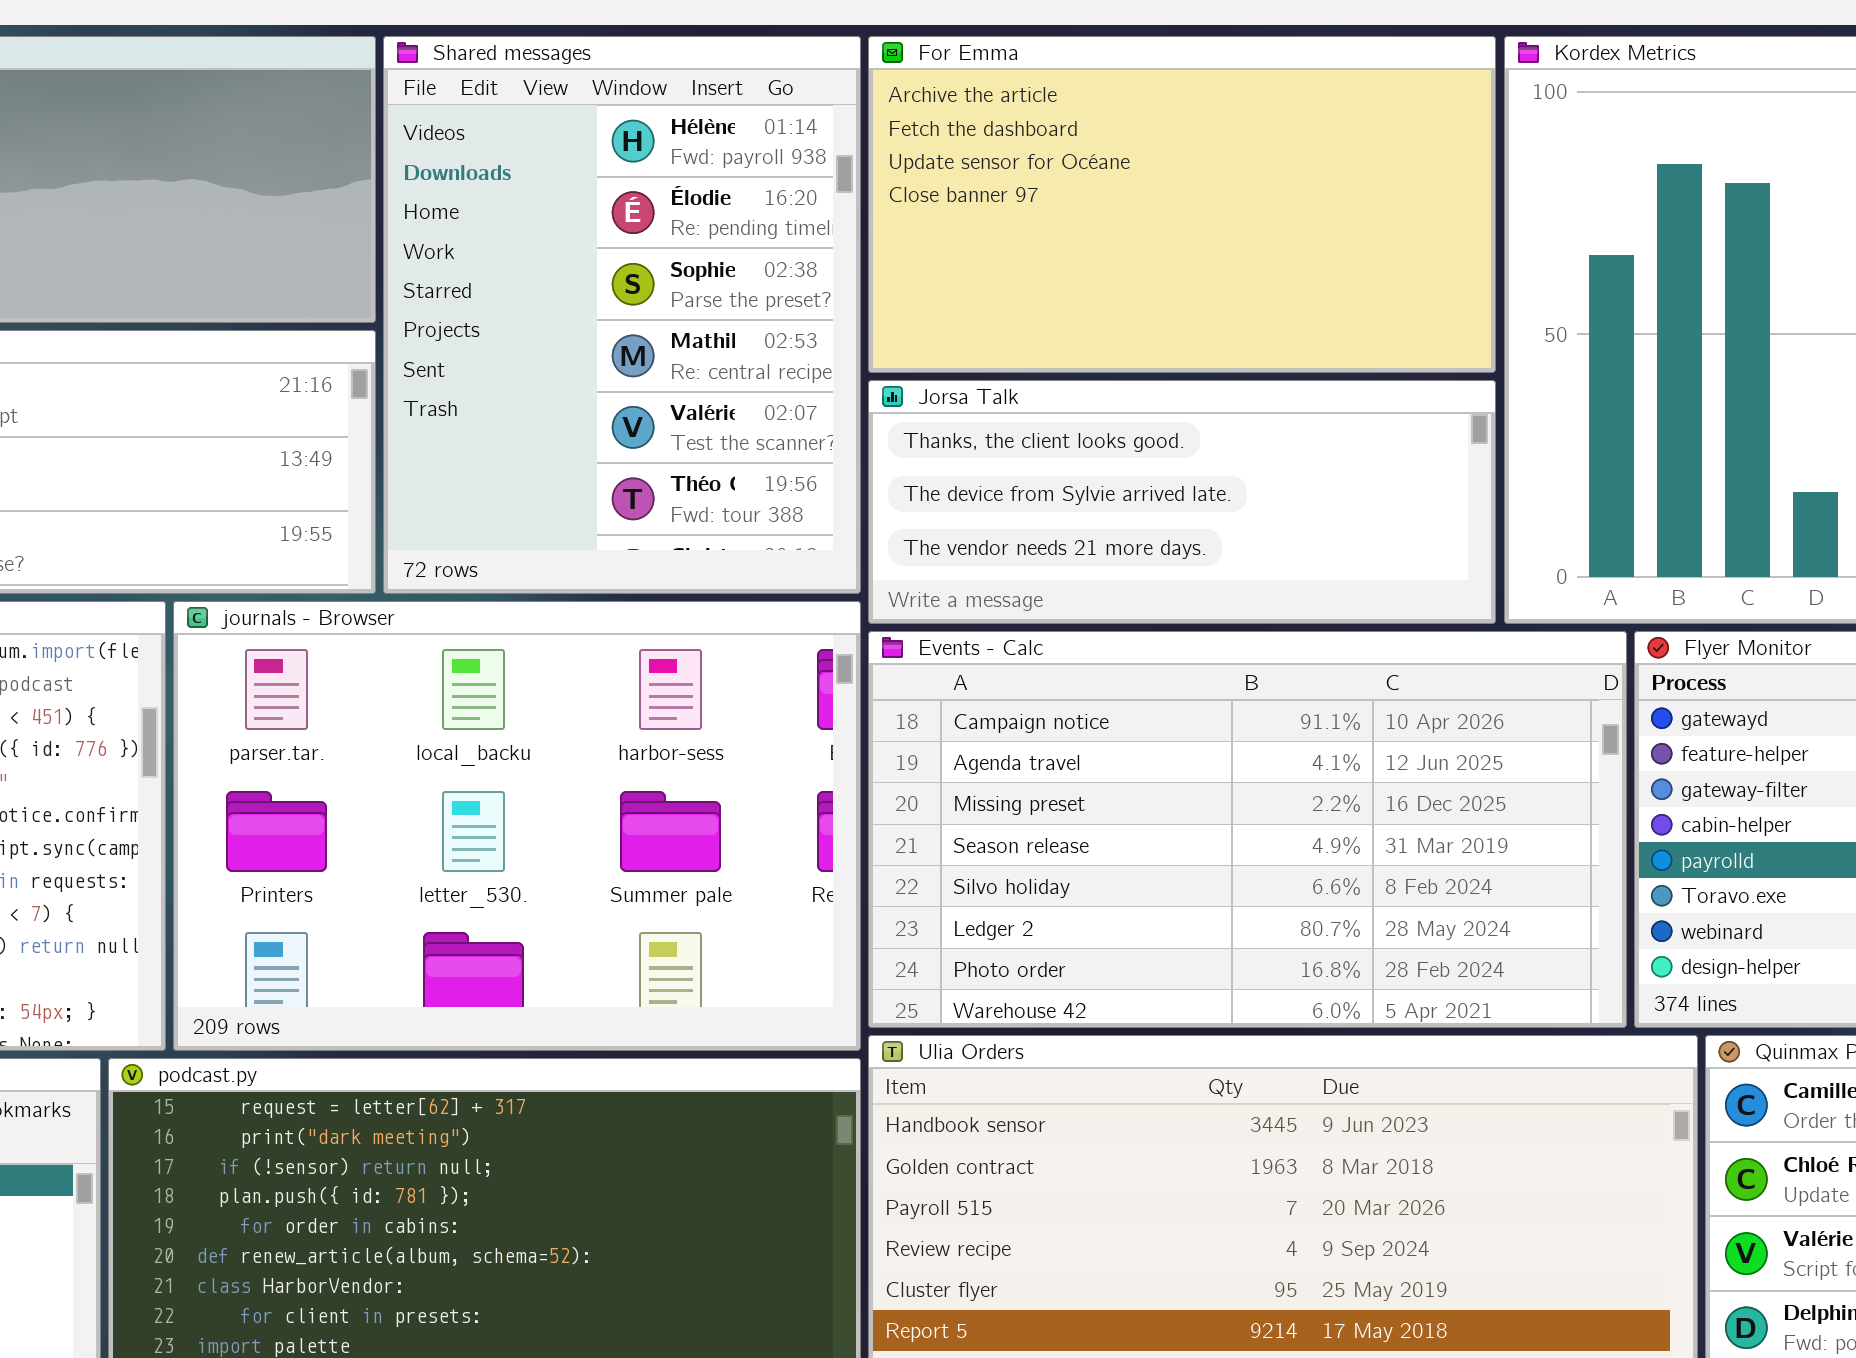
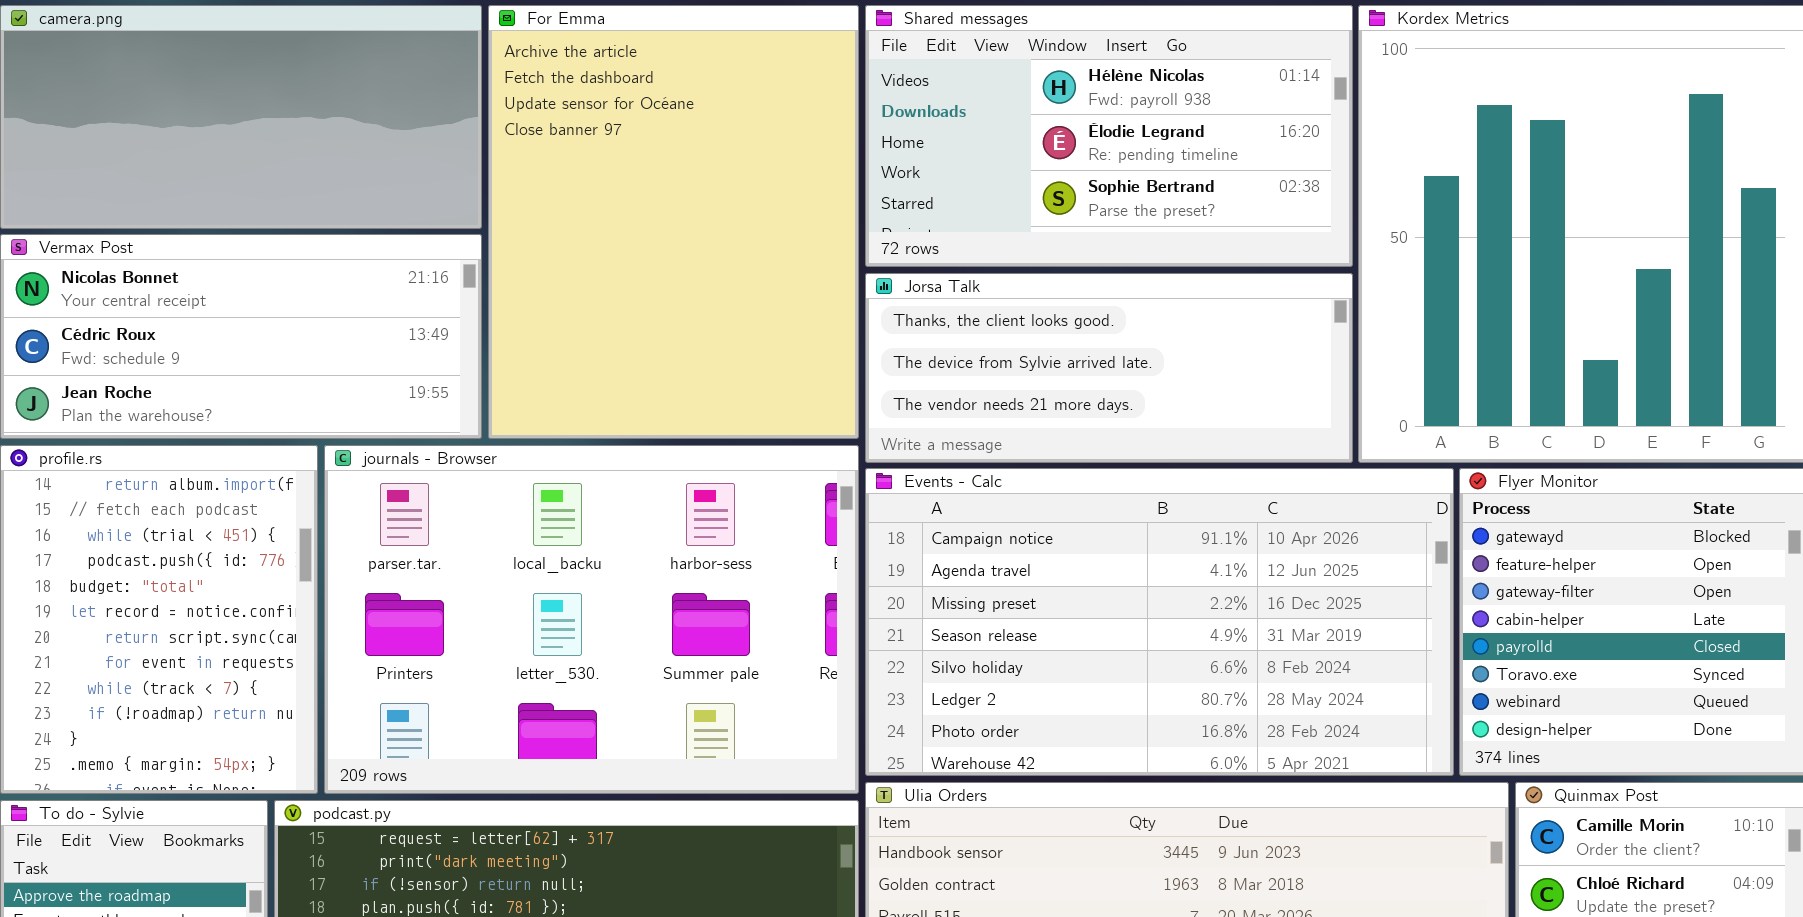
Shared messages: [383,36,861,594] -> [865,5,1353,267], moved, resized
For Emma: [868,36,1496,373] -> [488,5,859,439], moved, resized

